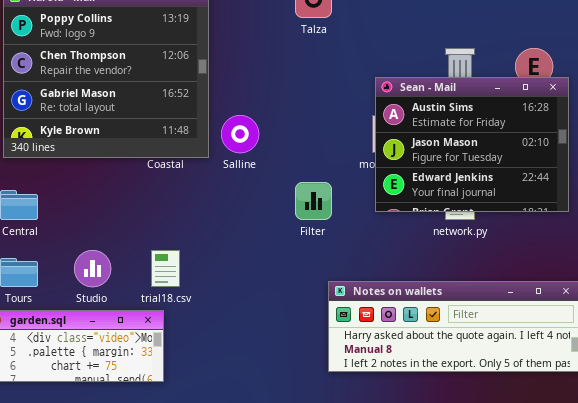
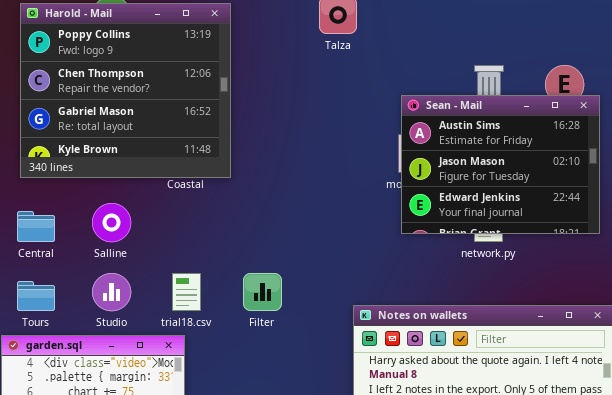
Salline: [221,115,259,153] -> [92,203,131,242], moved
Filter: [295,182,332,220] -> [243,273,282,311], moved

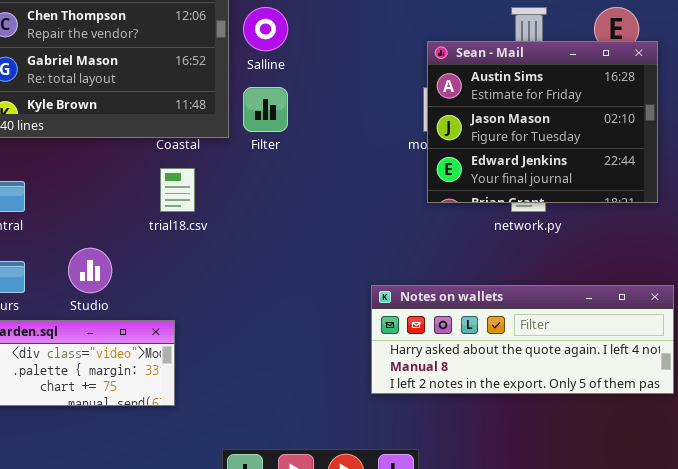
Salline: [92,203,131,242] -> [243,7,288,51], moved
trial18.csv: [172,273,201,311] -> [160,168,195,212], moved
Filter: [243,273,282,311] -> [243,87,288,132], moved

